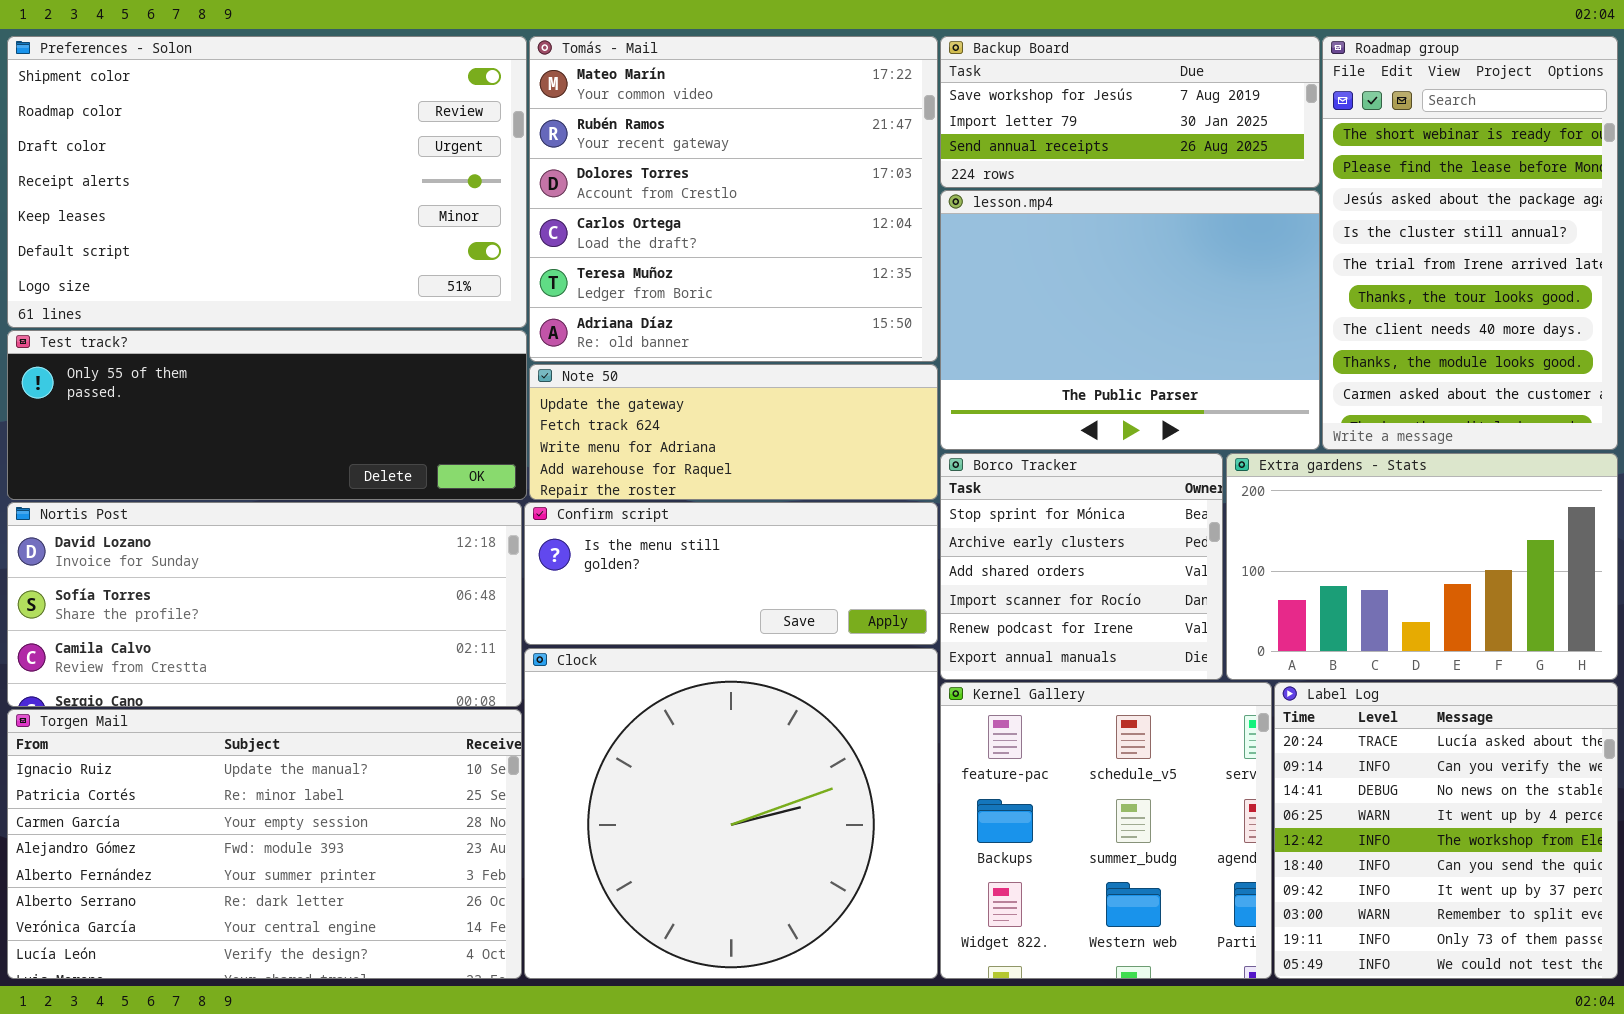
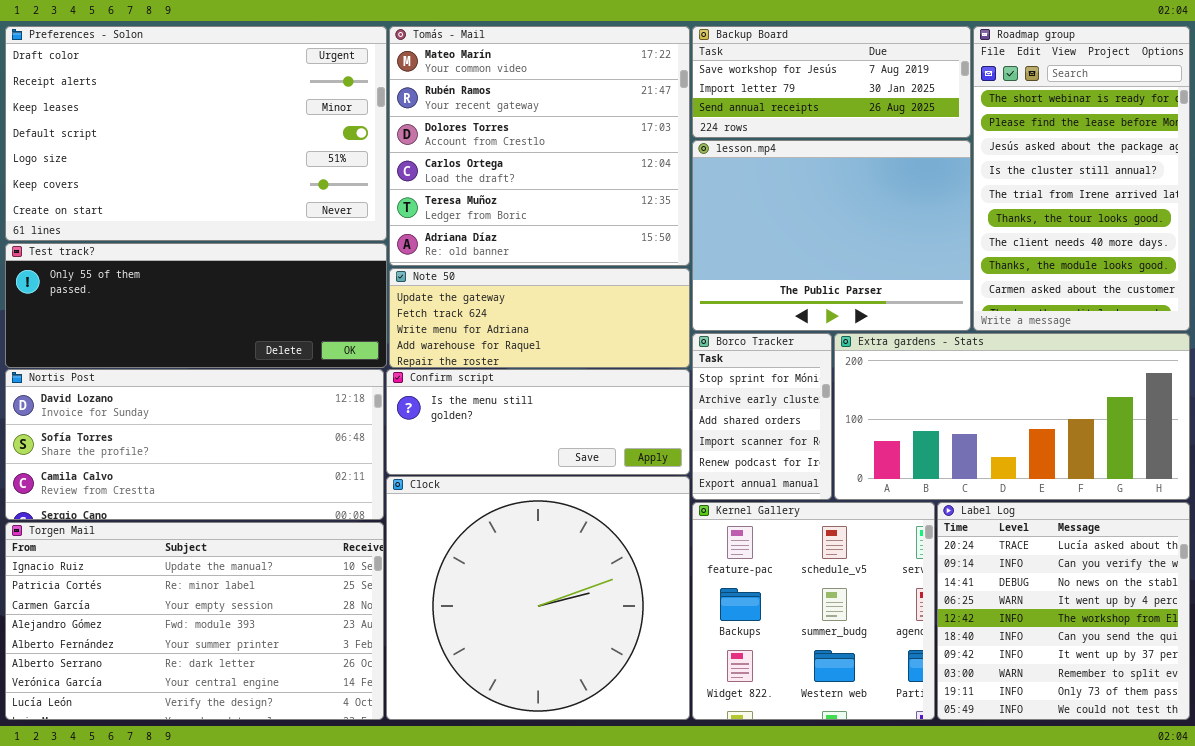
Preferences - Solon: [7,36,527,328] -> [5,26,387,241], scrolled down 2 rows
Borco Tracker: [940,453,1223,680] -> [692,333,832,500], resized
Extra gardens - Stats: [1226,453,1618,680] -> [834,333,1190,500], resized

